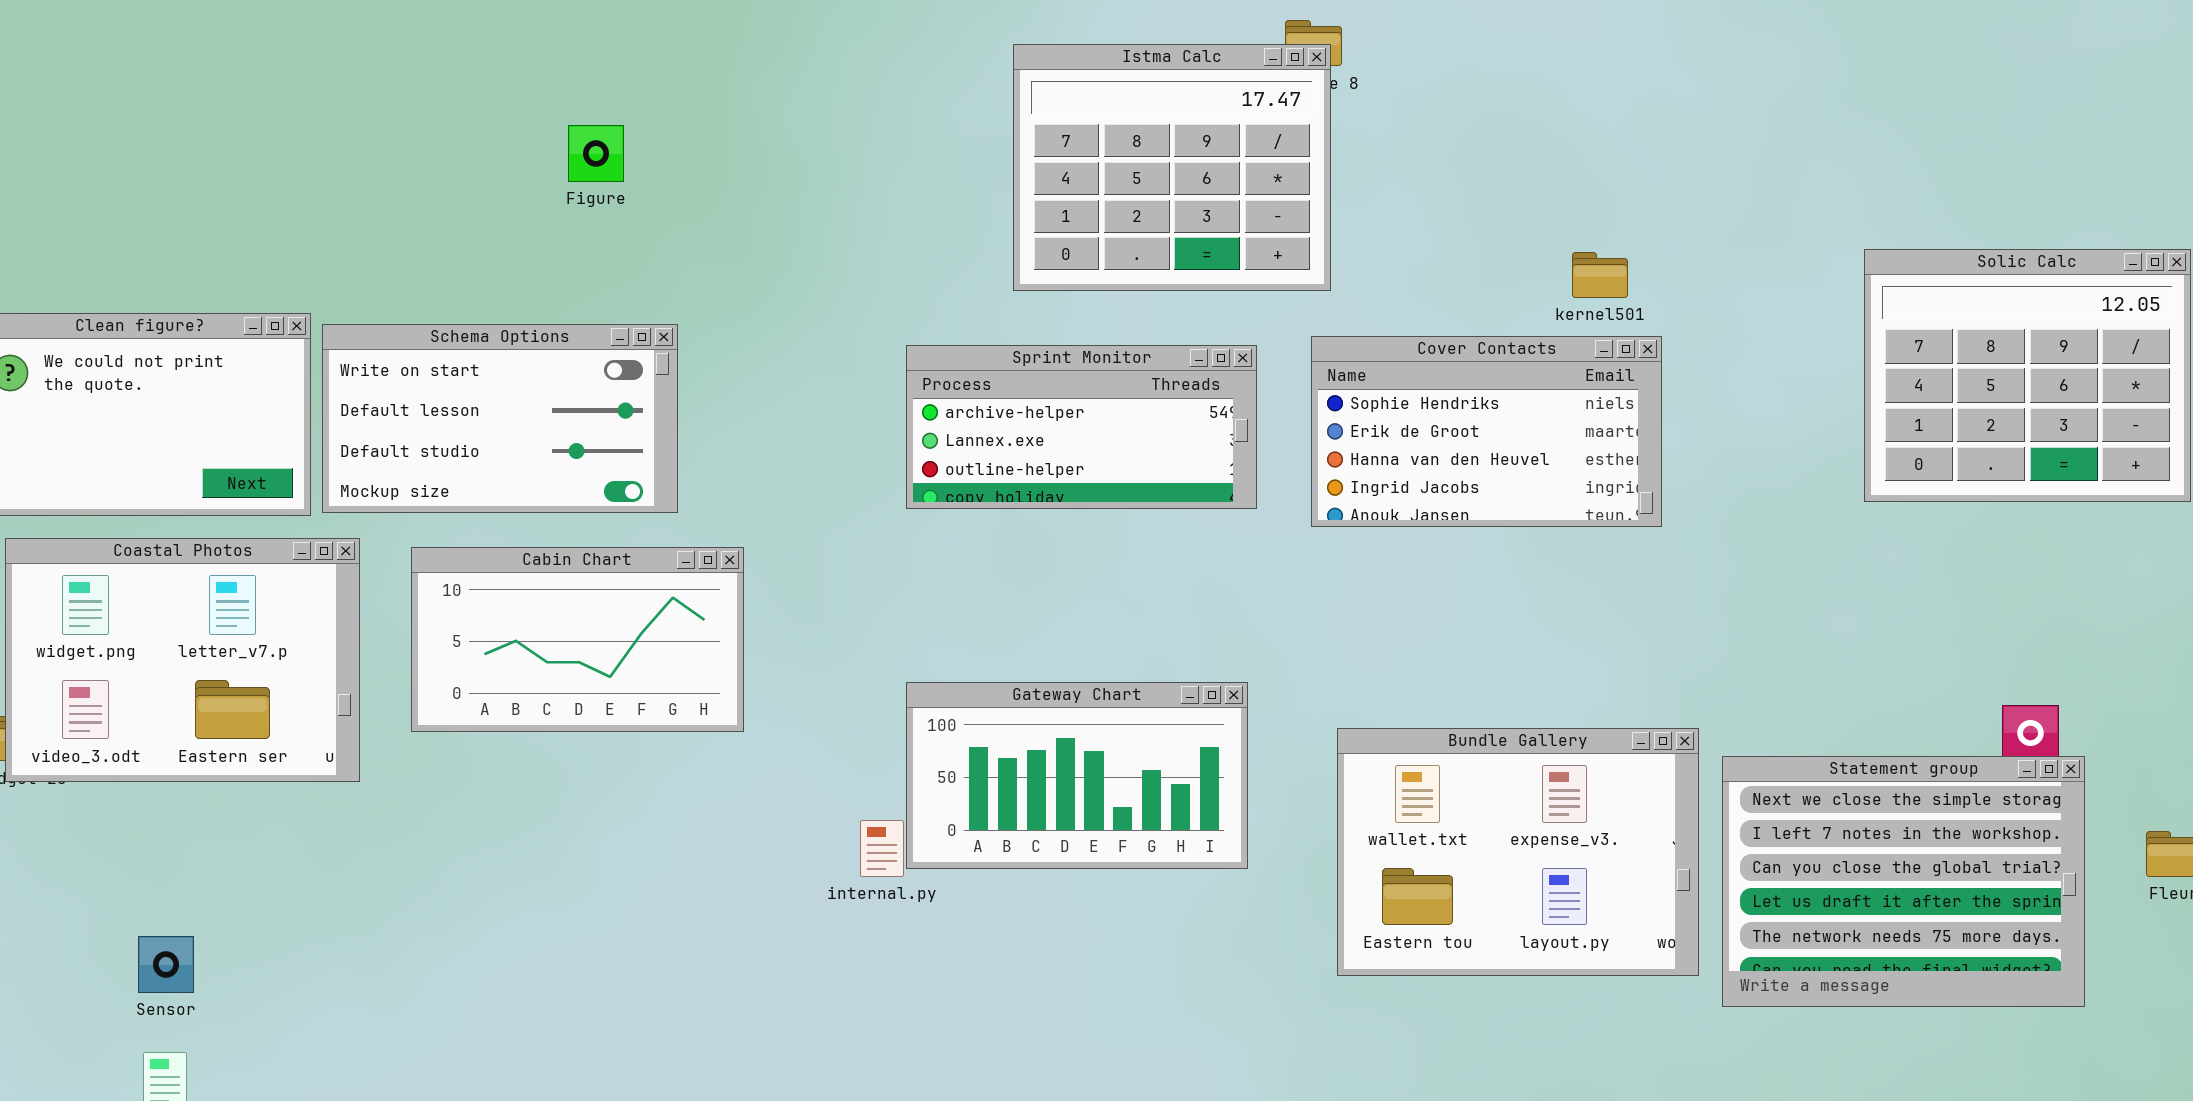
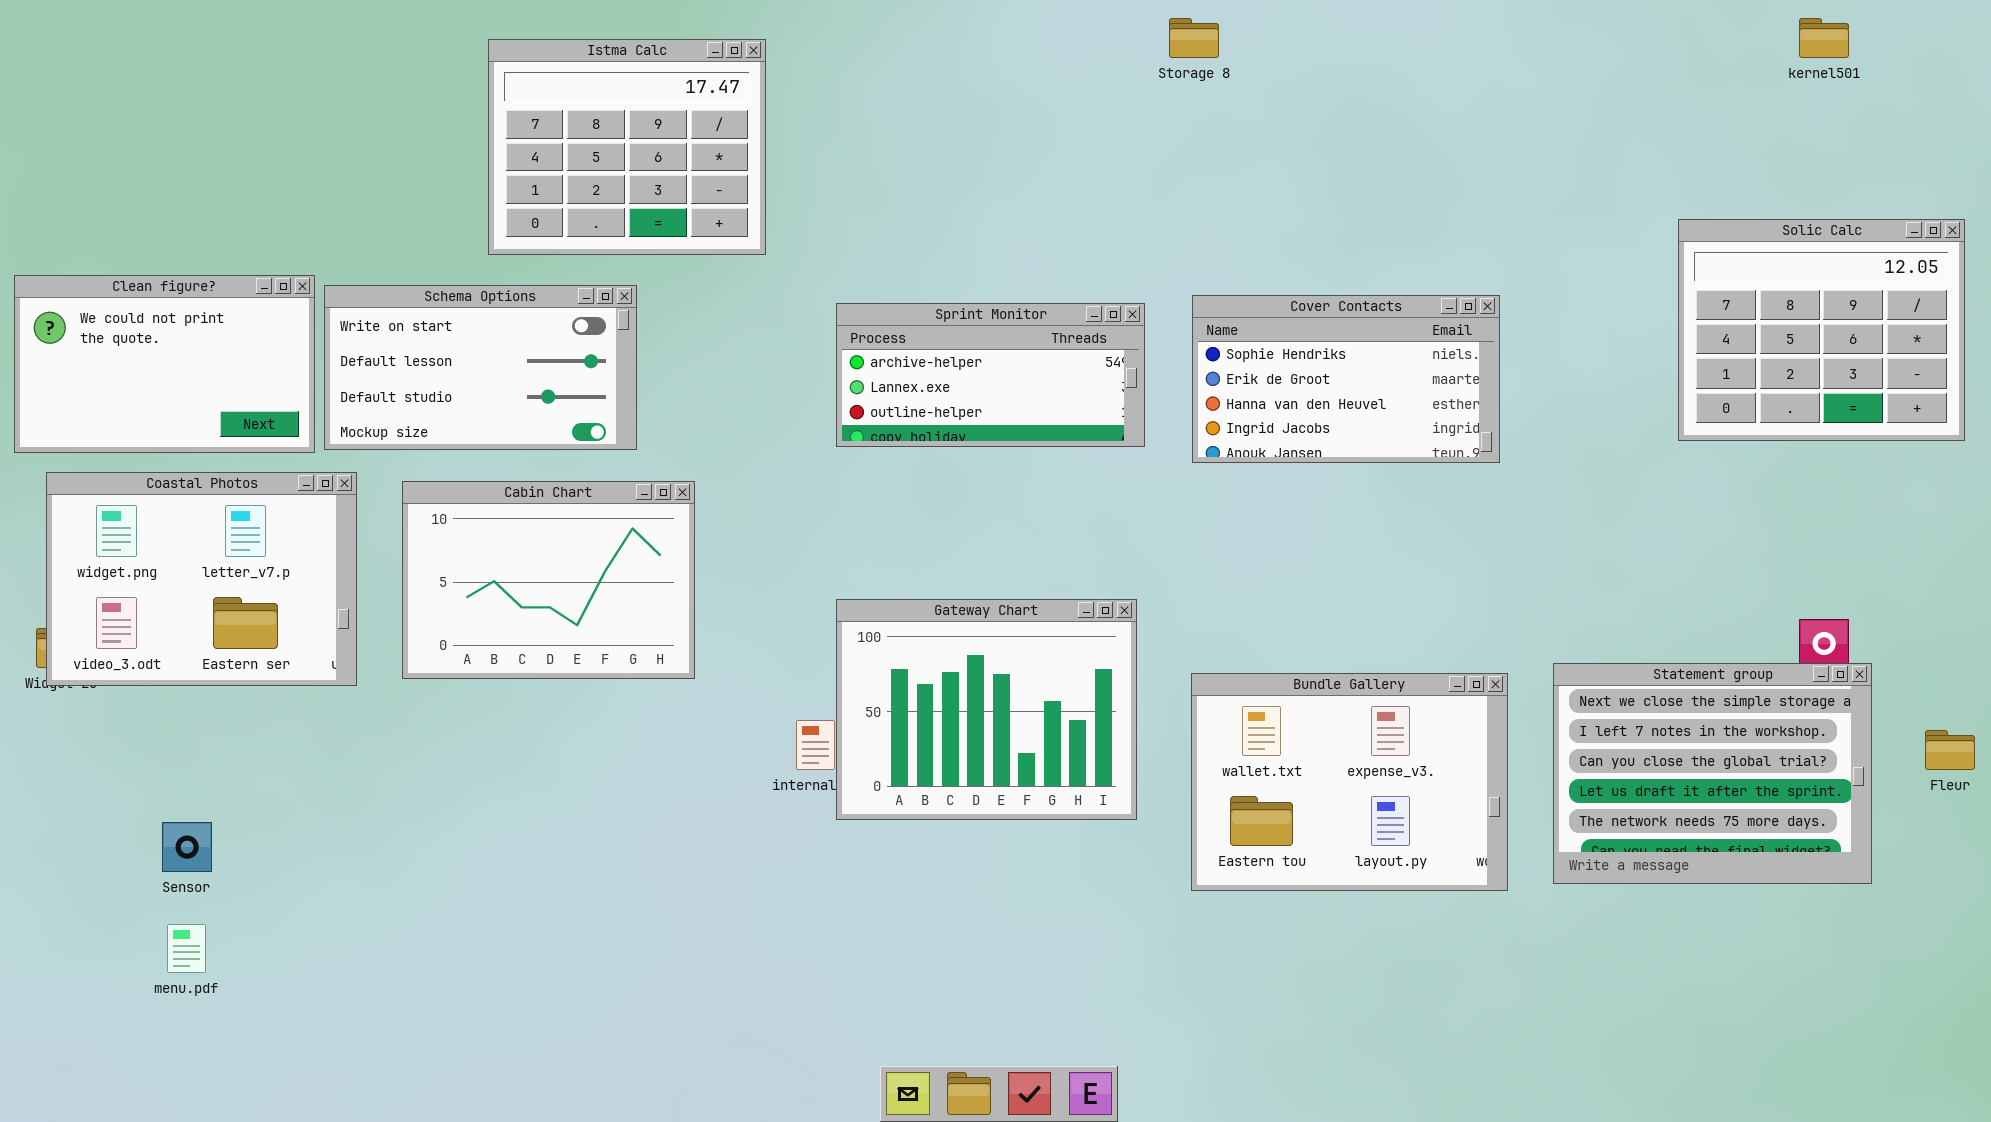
Istma Calc: [1013,44,1331,291] -> [488,39,766,255], moved
kernel501: [1572,252,1628,298] -> [1799,18,1849,58], moved
Cabin Chart: [411,547,744,732] -> [402,481,695,679], resized
Gateway Chart: [906,682,1248,869] -> [836,599,1137,820], resized
Bundle Gallery: [1337,728,1699,976] -> [1191,673,1508,891], moved

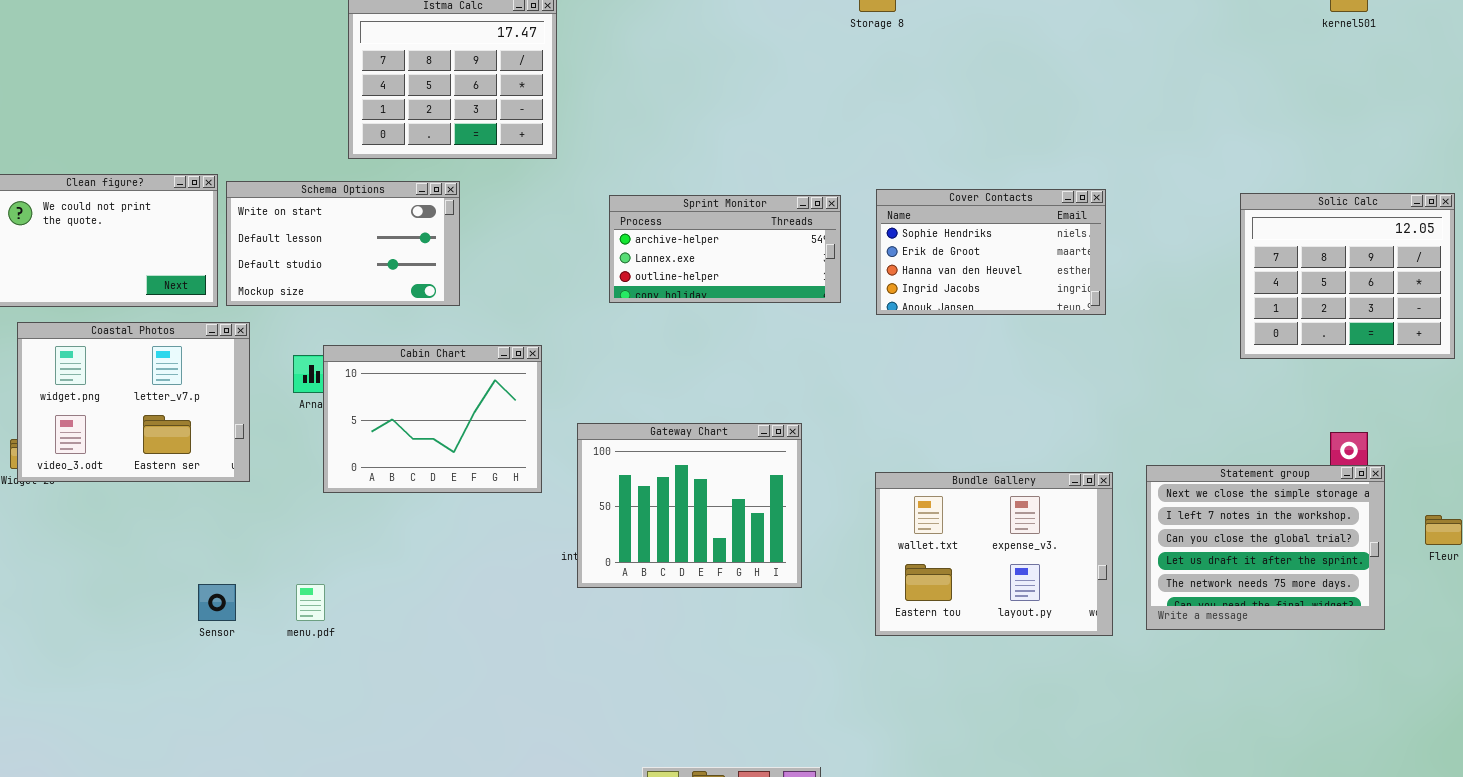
Solic Calc: [1678,219,1965,441] -> [1240,193,1455,359], moved
Cabin Chart: [402,481,695,679] -> [323,345,542,493], moved
Gateway Chart: [836,599,1137,820] -> [577,423,802,588], moved
Sensor: [162,822,212,872] -> [198,584,236,621], moved
menu.pdf: [167,924,206,973] -> [296,584,325,621], moved

